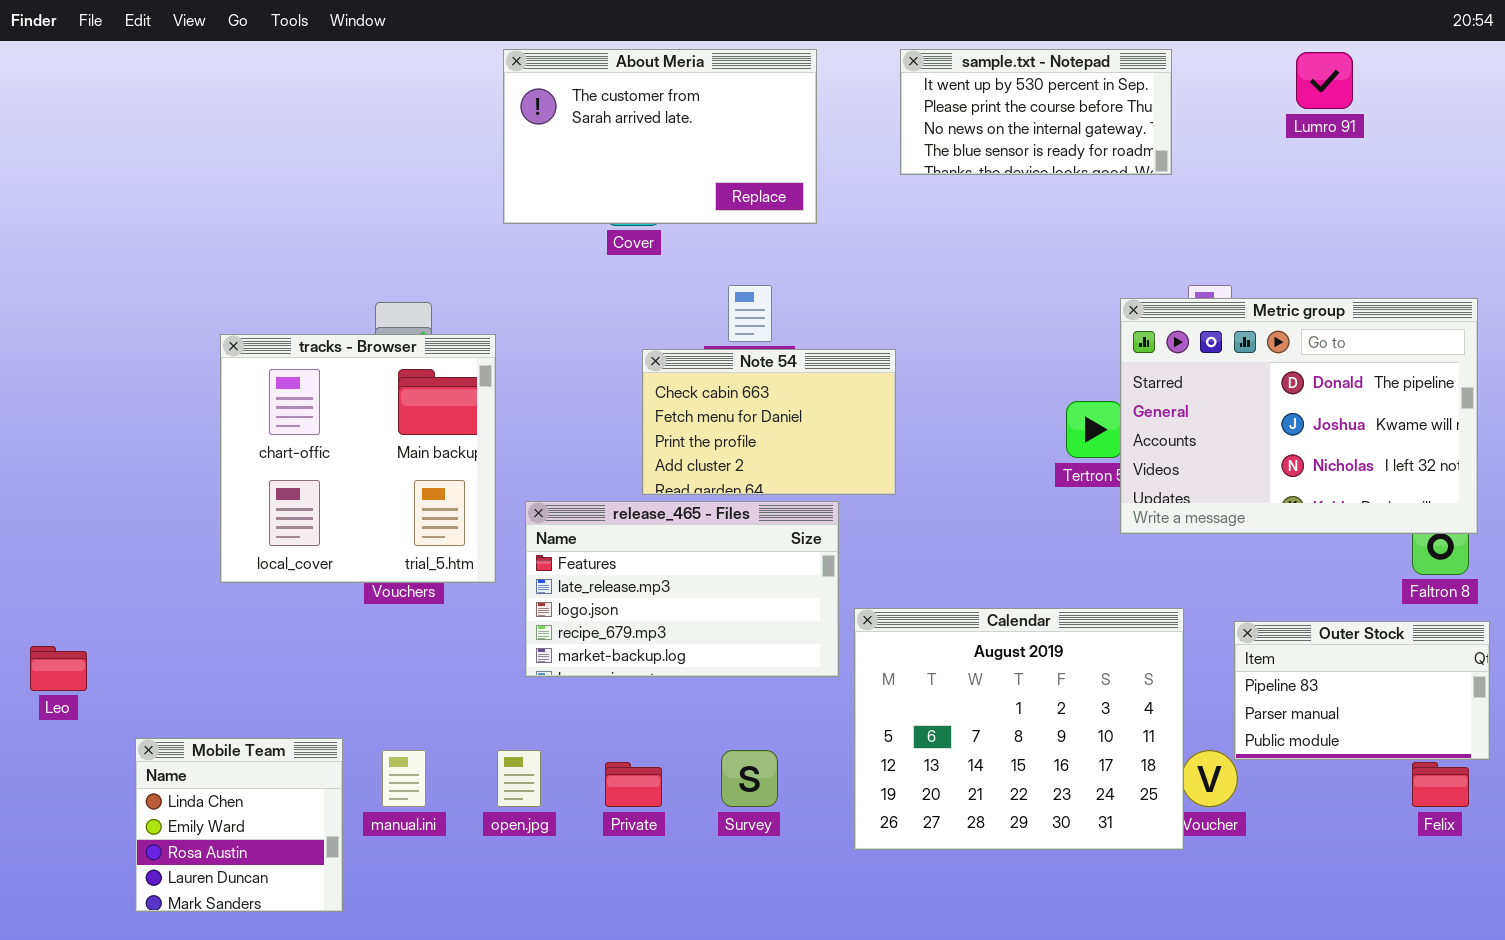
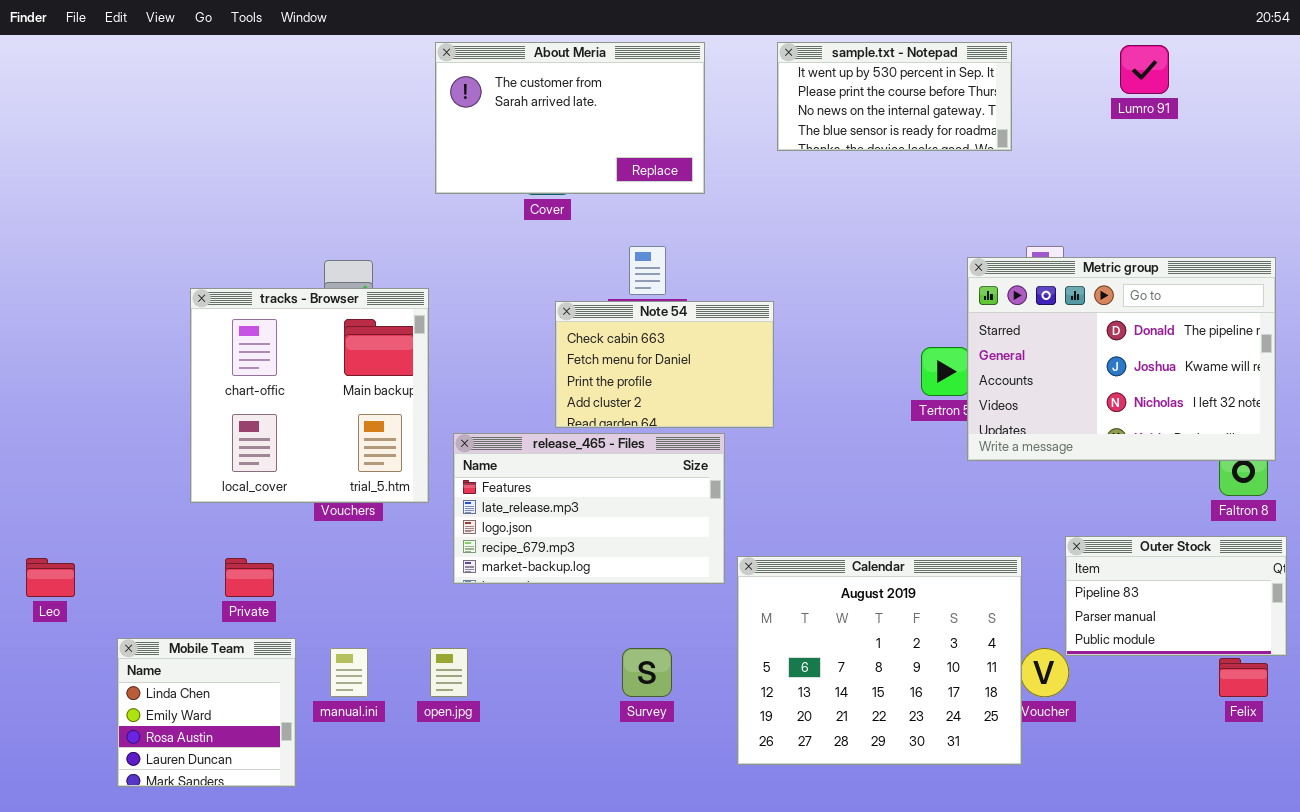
Calendar: [854,608,1184,850] -> [737,556,1022,765], moved
Private: [605,762,662,807] -> [225,558,274,597], moved

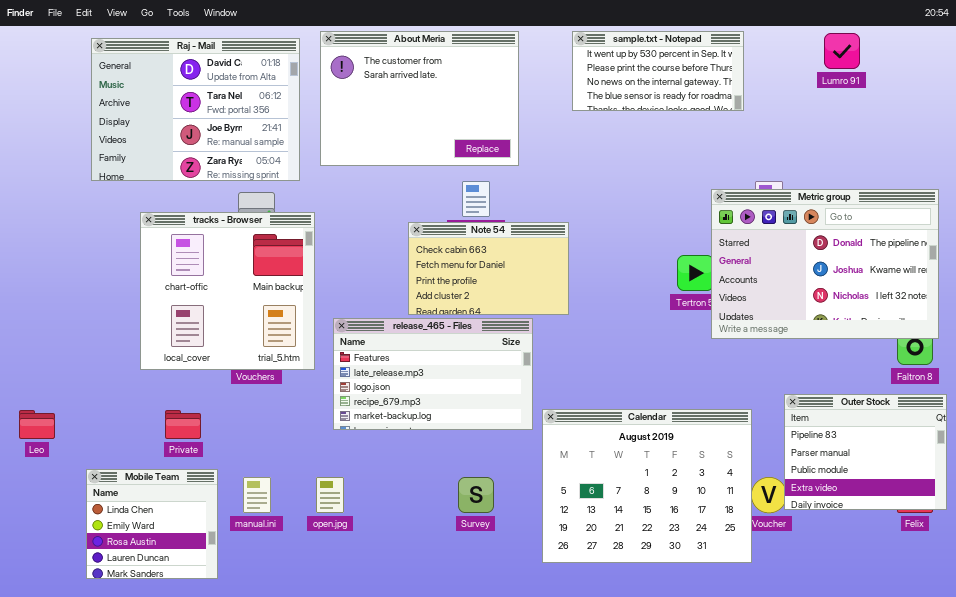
About Meria: [435,42,705,194] -> [320,31,519,166], resized
Raj - Mail: none -> [91,38,300,181], opened
Outer Stock: [1065,536,1287,656] -> [784,394,947,510], resized

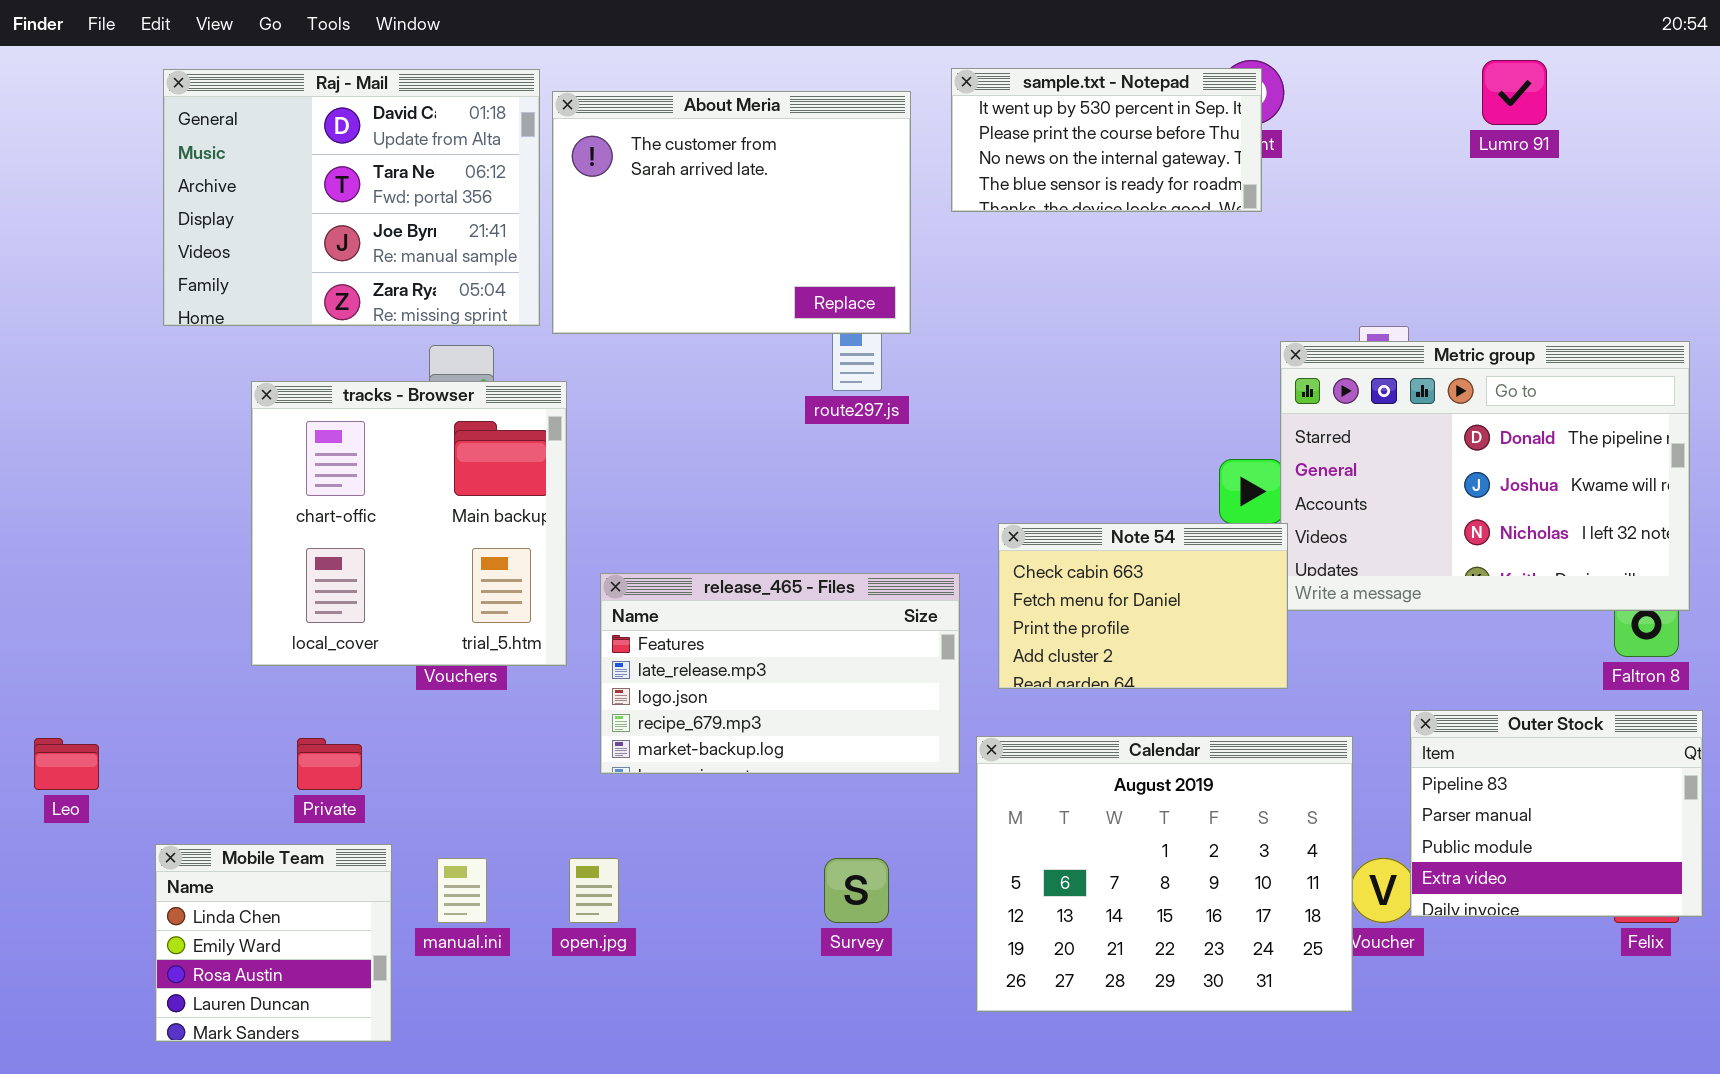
About Meria: [320,31,519,166] -> [552,91,911,334], moved
sample.txt - Notepad: [572,31,744,111] -> [951,68,1262,212], moved
Note 54: [408,222,569,315] -> [998,523,1288,689], moved

